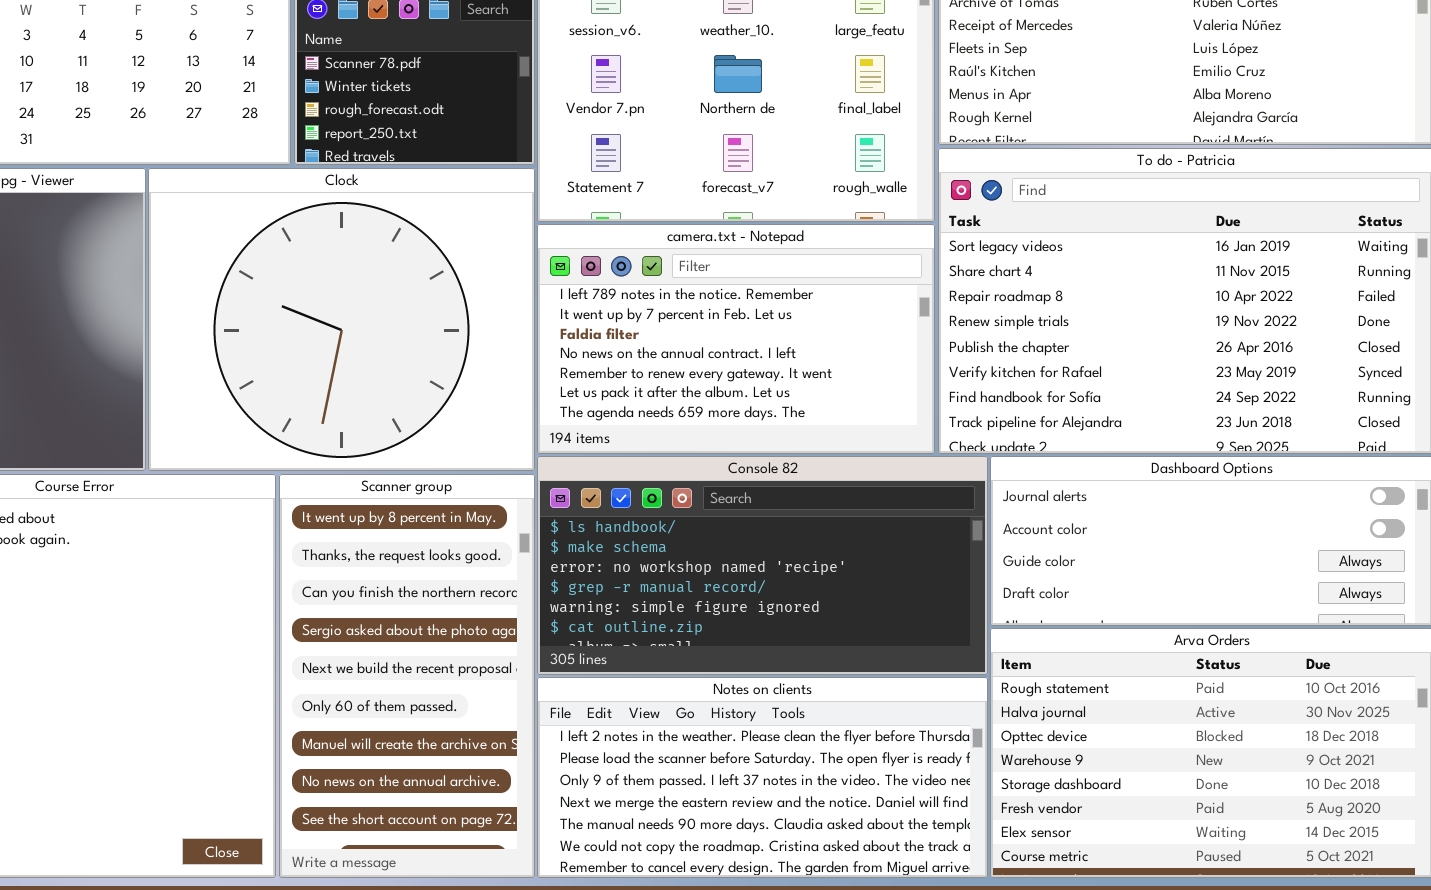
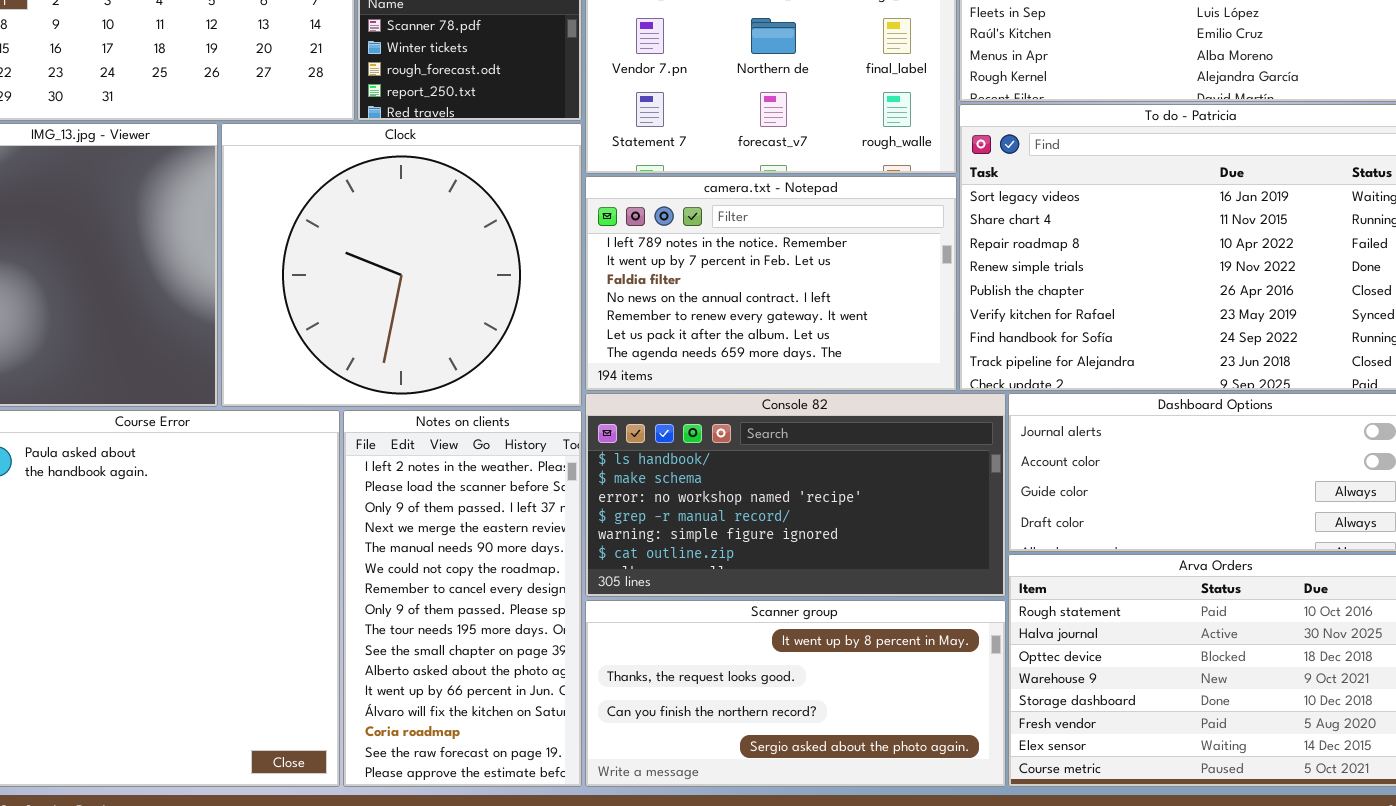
Scanner group: [279,474,535,878] -> [585,600,1006,787], moved, resized
Notes on clients: [537,677,988,878] -> [343,410,582,787], moved, resized

